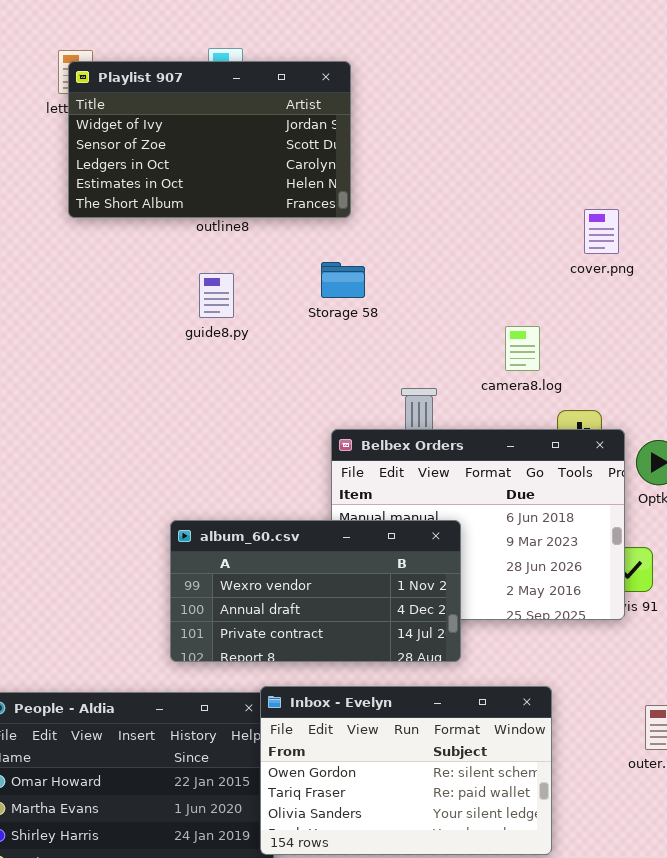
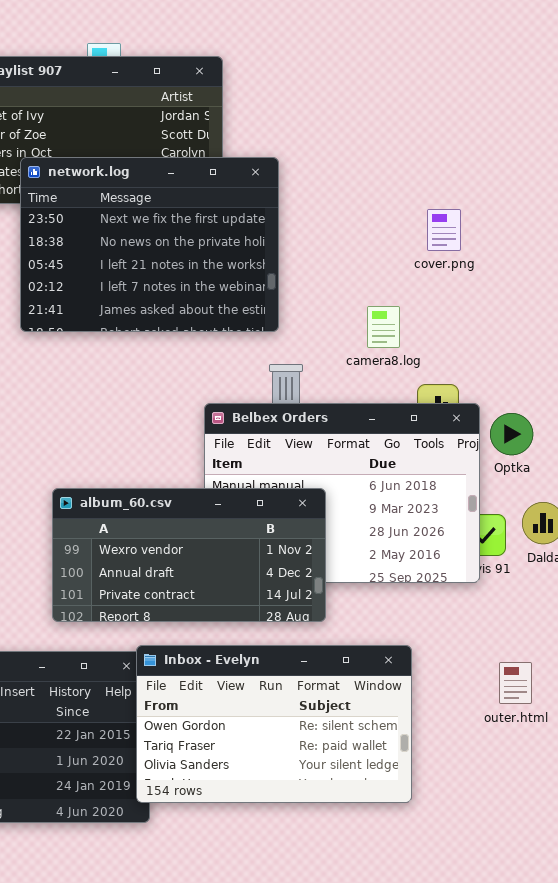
network.log: none -> [20,157,279,332], opened
cover.png: [584,209,619,254] -> [427,209,461,251], moved

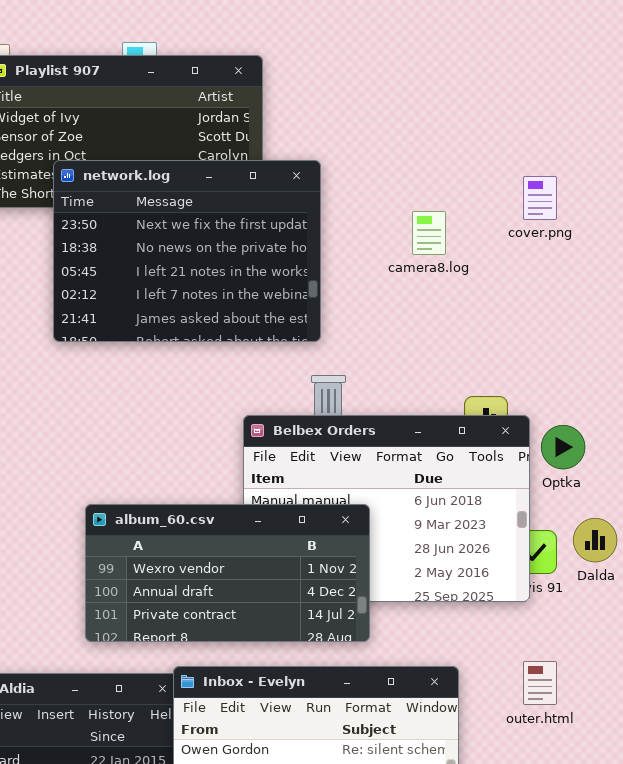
cover.png: [427,209,461,251] -> [523,176,557,220], moved
camera8.log: [367,306,400,348] -> [412,211,446,255], moved
outer.html: [499,662,532,704] -> [523,661,557,705], moved

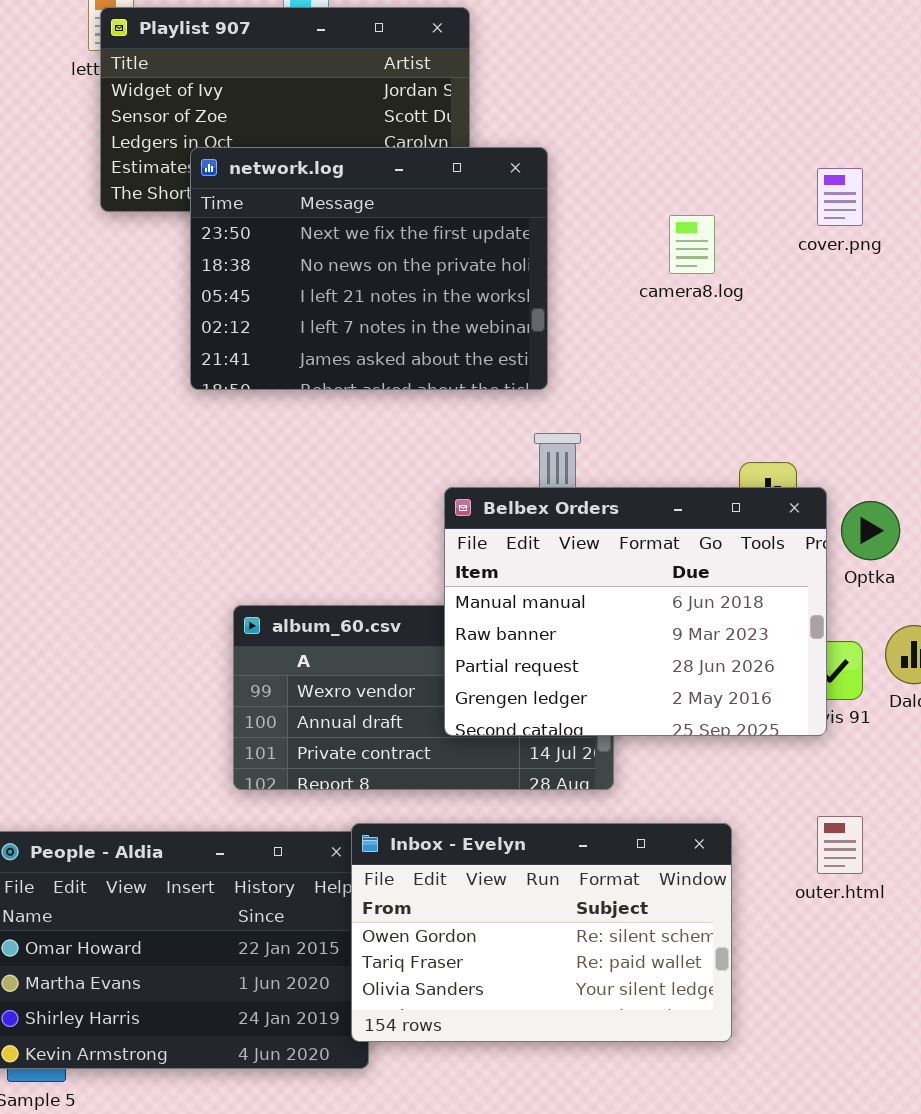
Belbex Orders: [243,415,530,602] -> [444,487,827,736], raised

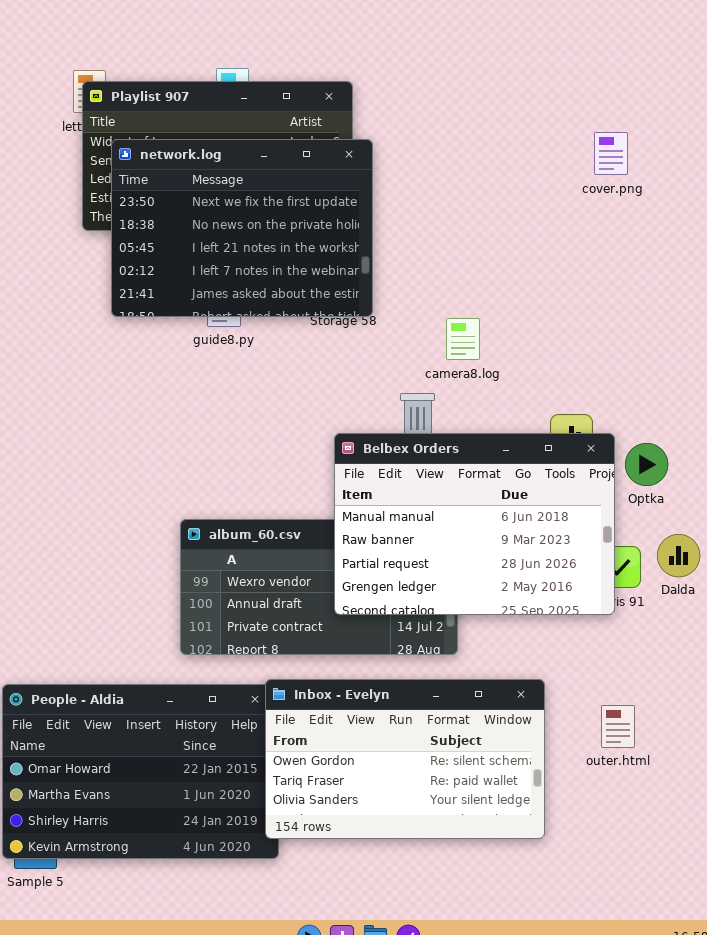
network.log: [190,147,548,390] -> [111,139,373,317], moved
cover.png: [817,168,863,226] -> [594,132,628,175], moved
camera8.log: [669,215,715,274] -> [446,318,480,360], moved
outer.html: [817,816,863,874] -> [601,705,635,748], moved

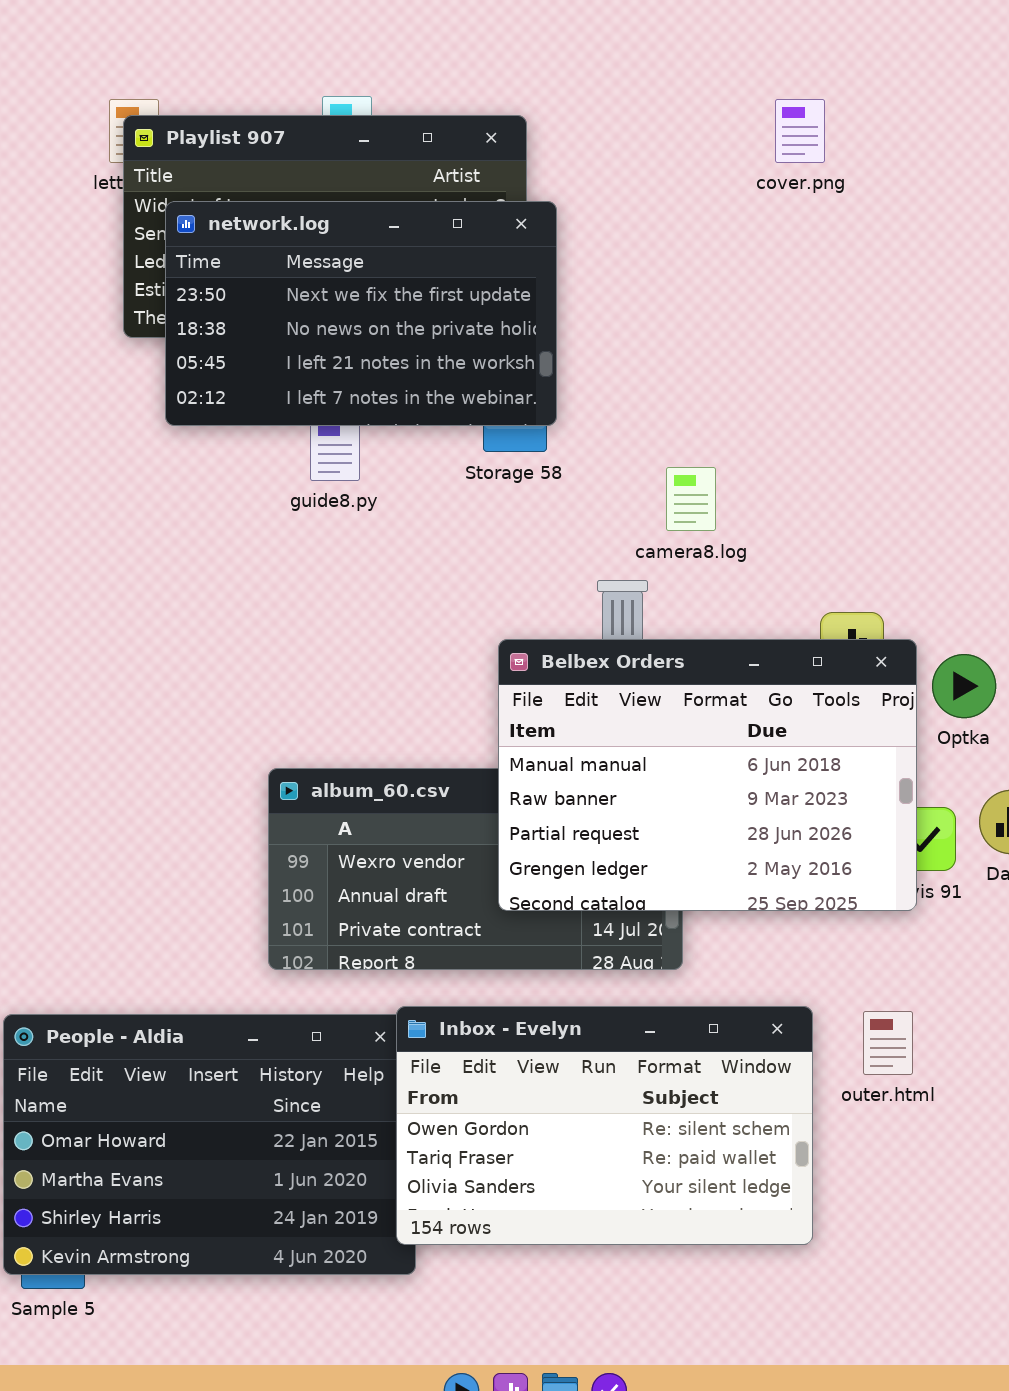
cover.png: [594,132,628,175] -> [775,99,825,163], moved
network.log: [111,139,373,317] -> [165,201,557,426], resized
outer.html: [601,705,635,748] -> [863,1011,913,1075], moved

